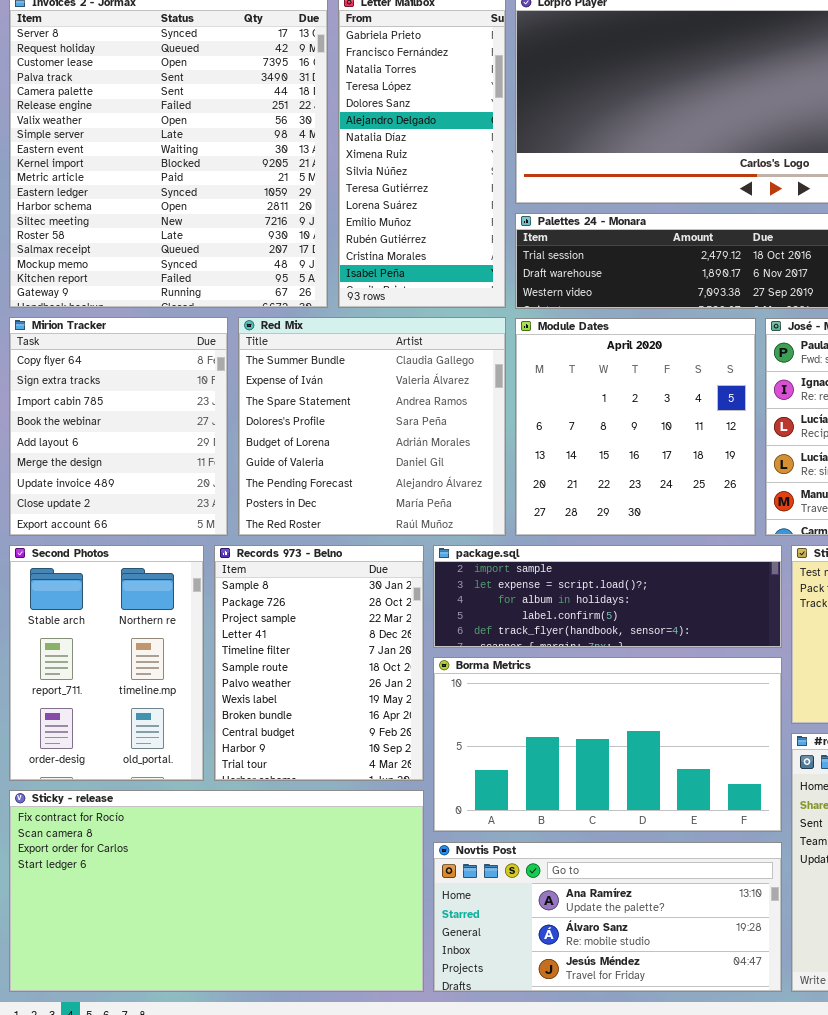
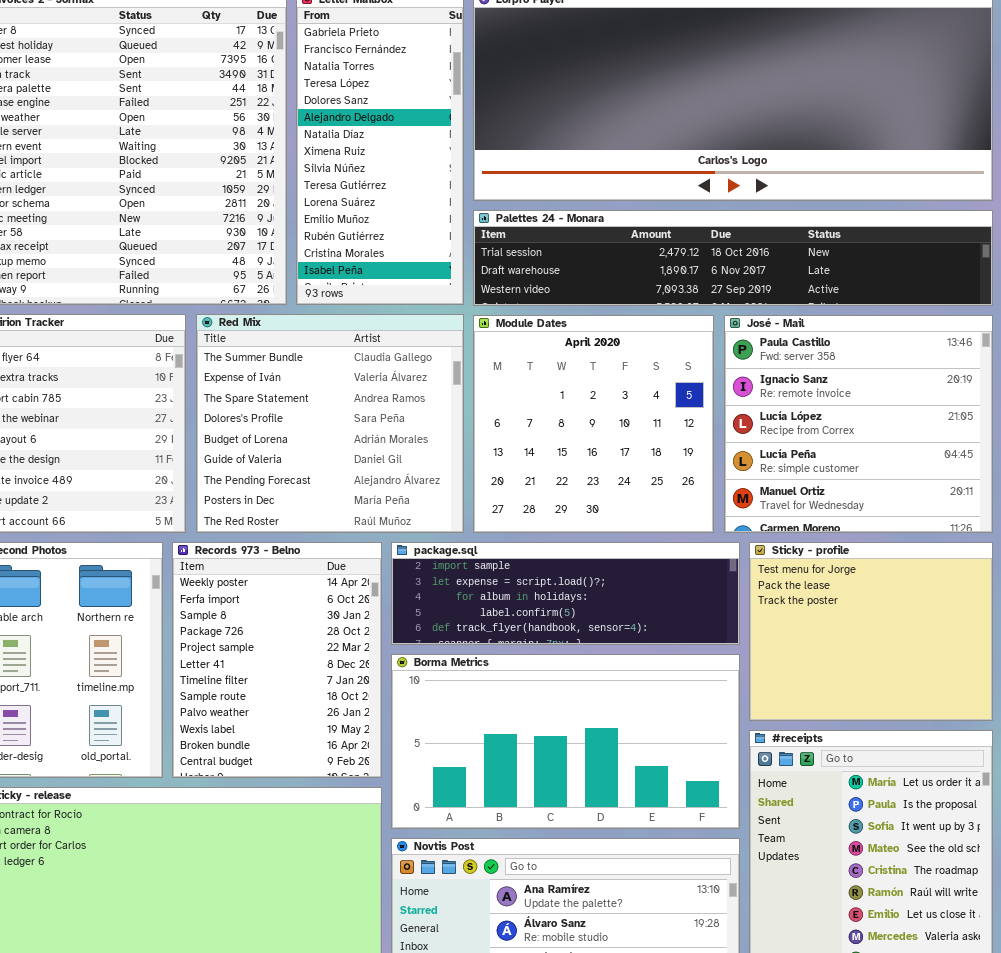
Records 973 - Belno: [214,545,424,781] -> [172,542,382,778], scrolled up 2 rows

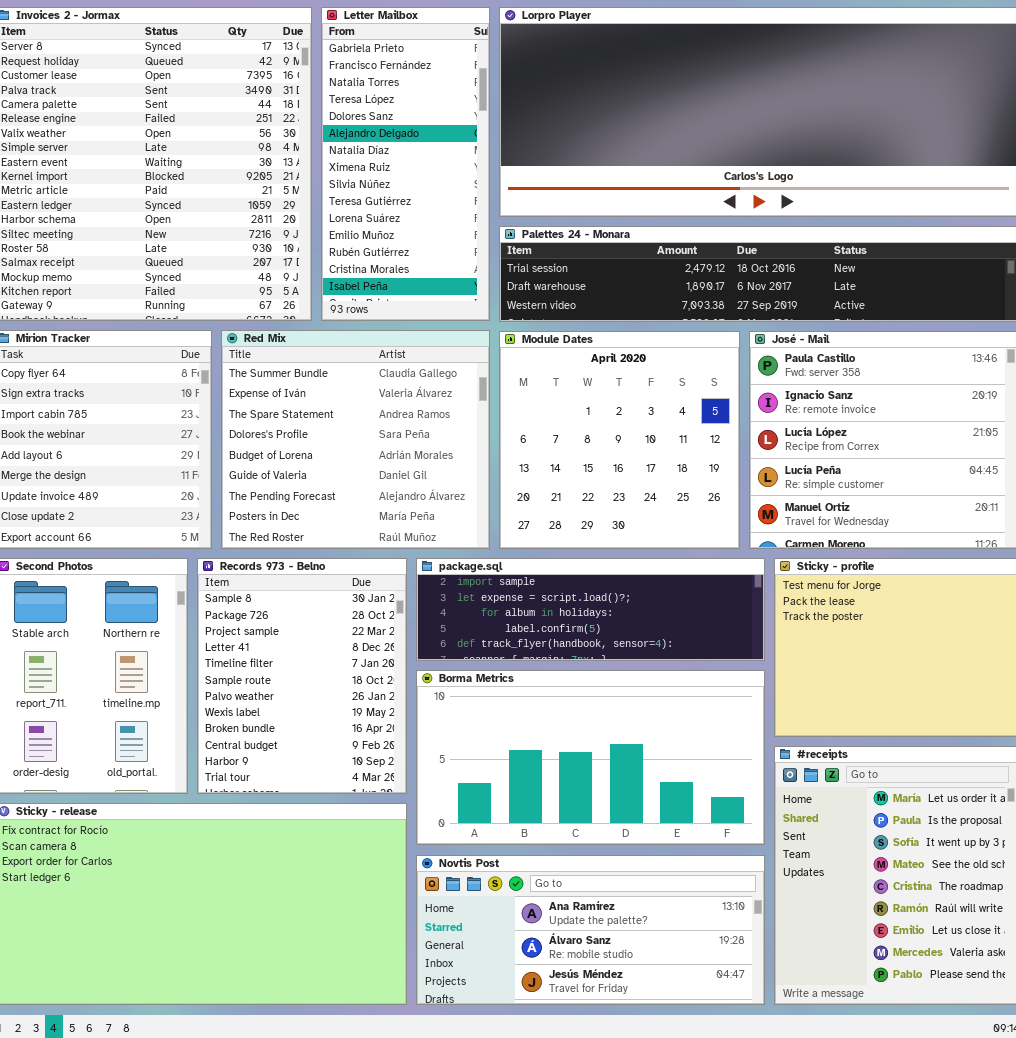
Records 973 - Belno: [172,542,382,778] -> [197,558,407,794], scrolled down 2 rows

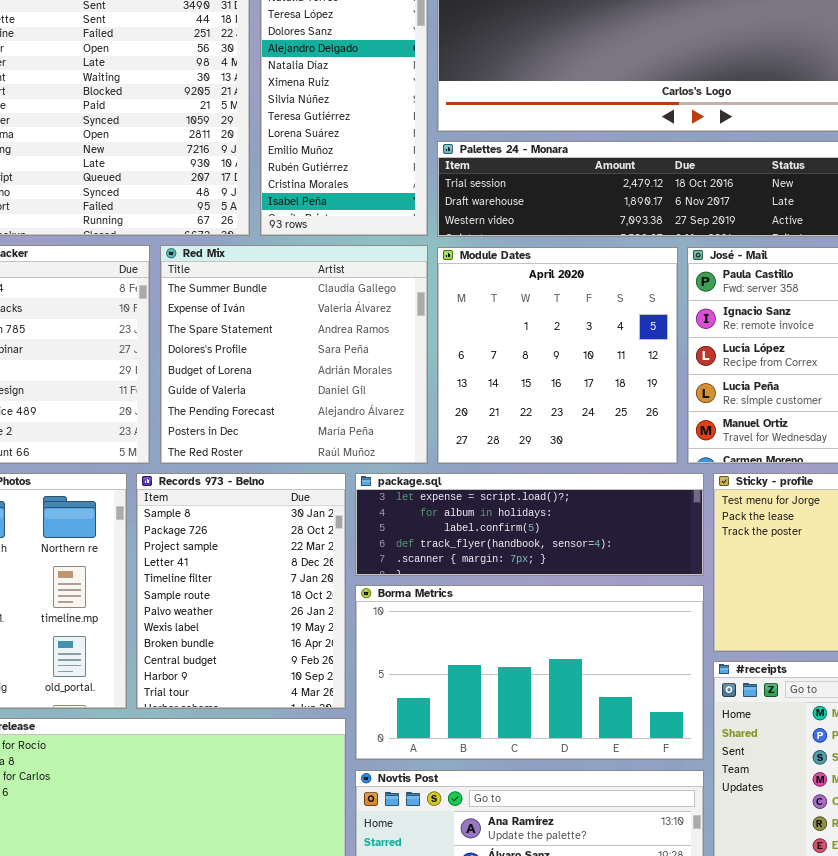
package.sql: [416,558,765,661] -> [355,473,704,576], scrolled down 1 row

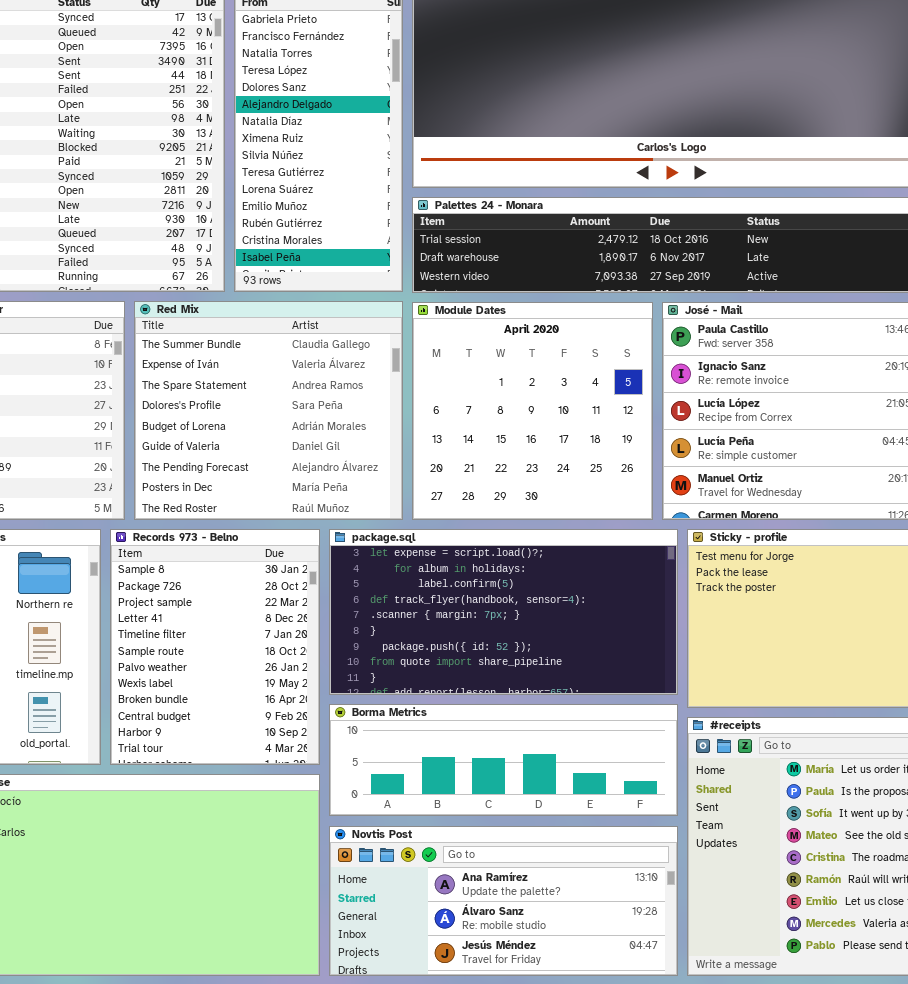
package.sql: [355,473,704,576] -> [329,529,678,695], resized
Borma Metrics: [355,585,704,760] -> [329,704,678,816], resized

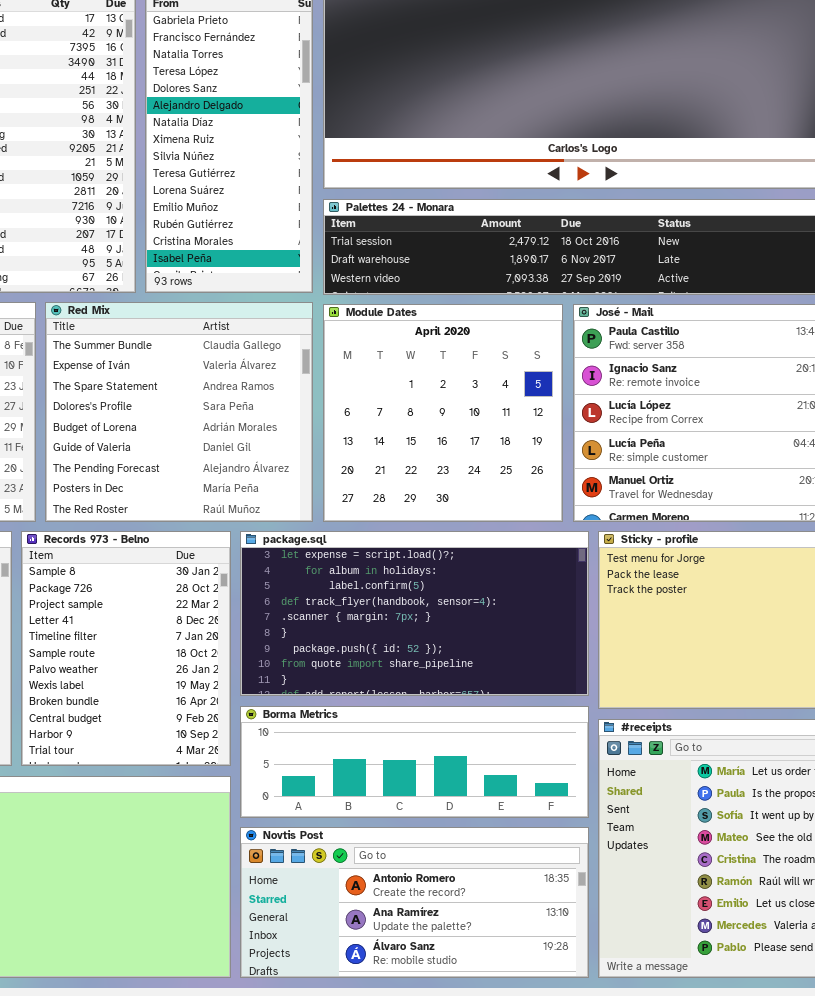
Novtis Post: [329,826,678,976] -> [240,827,589,978], scrolled up 1 row

